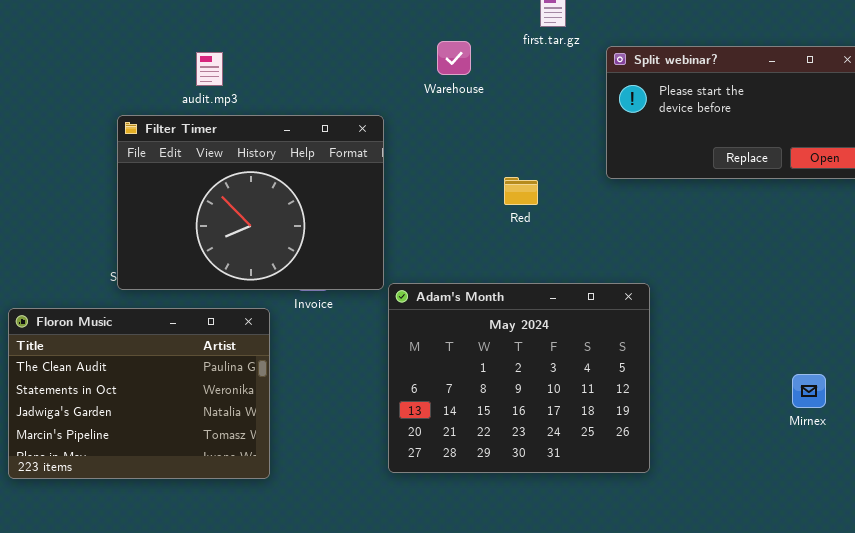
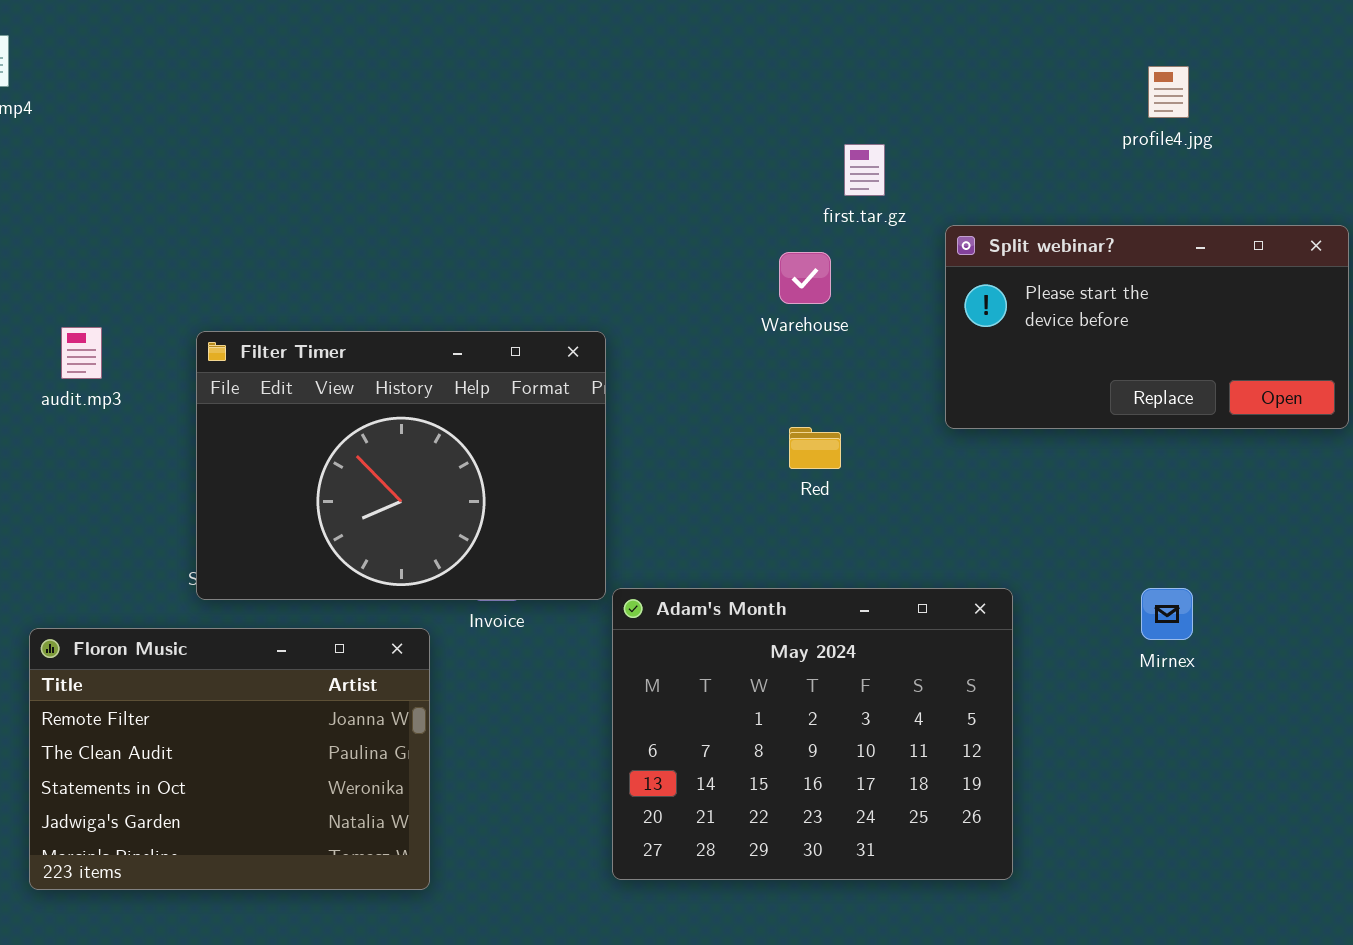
Warehouse: [437,41,471,75] -> [779,252,831,304], moved
audit.mp3: [196,52,223,86] -> [61,327,102,379], moved
Floron Music: [8,308,270,479] -> [29,628,430,890], scrolled up 1 row
Mirnex: [792,374,826,408] -> [1141,588,1193,640], moved

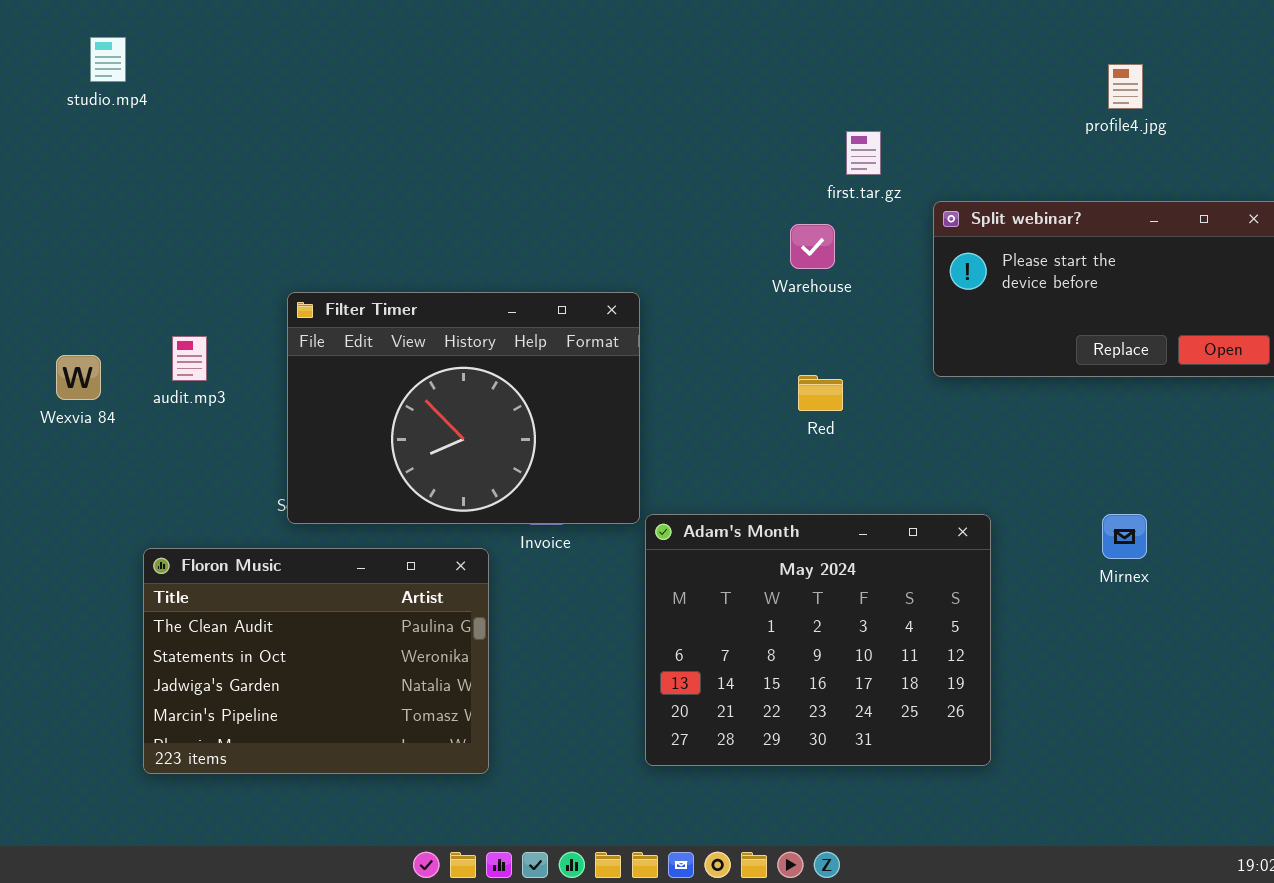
audit.mp3: [61,327,102,379] -> [172,336,207,381], moved
Floron Music: [29,628,430,890] -> [143,548,489,774], scrolled down 1 row

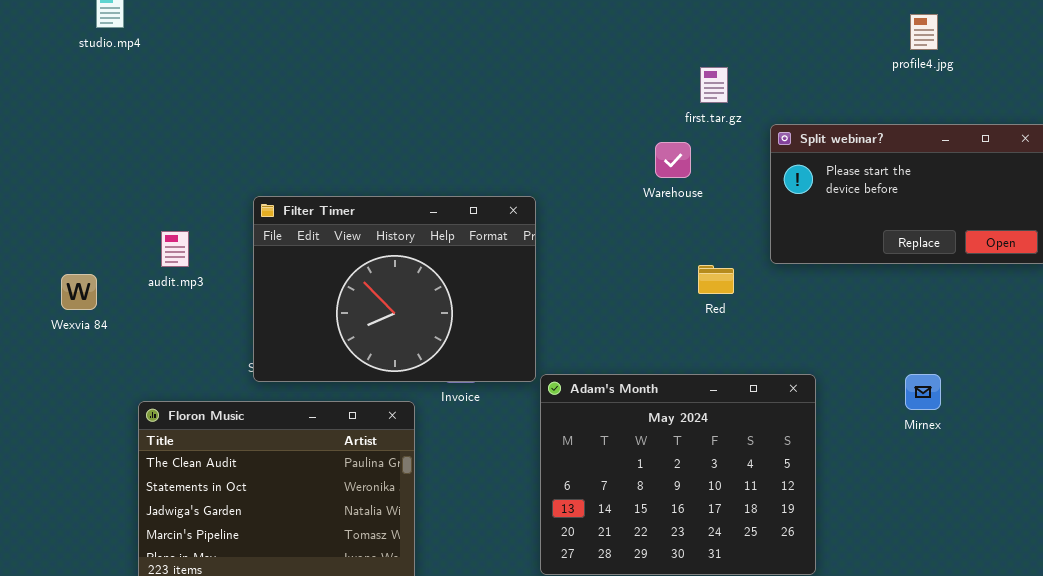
Wexvia 84: [56,355,101,400] -> [61,274,97,310], moved
Red: [798,375,843,411] -> [698,265,734,294], moved

